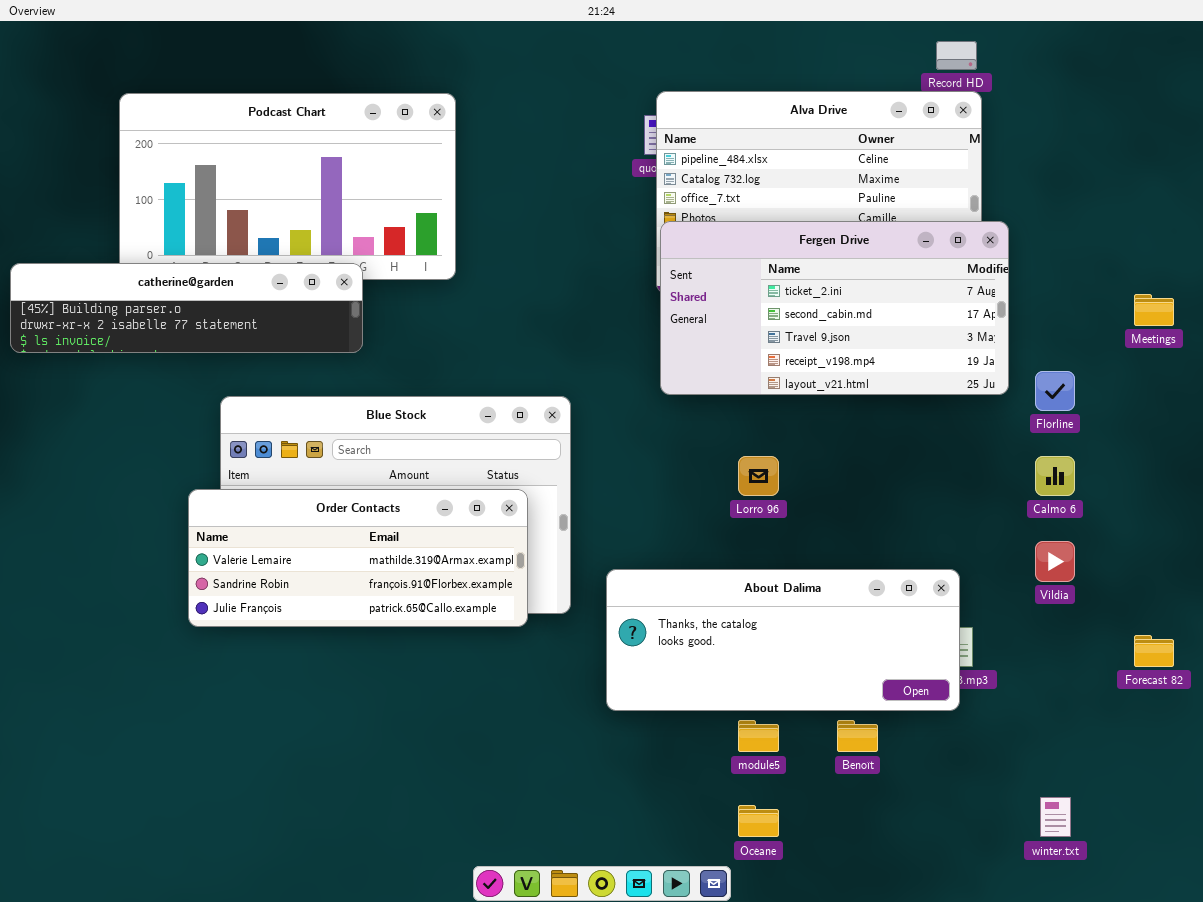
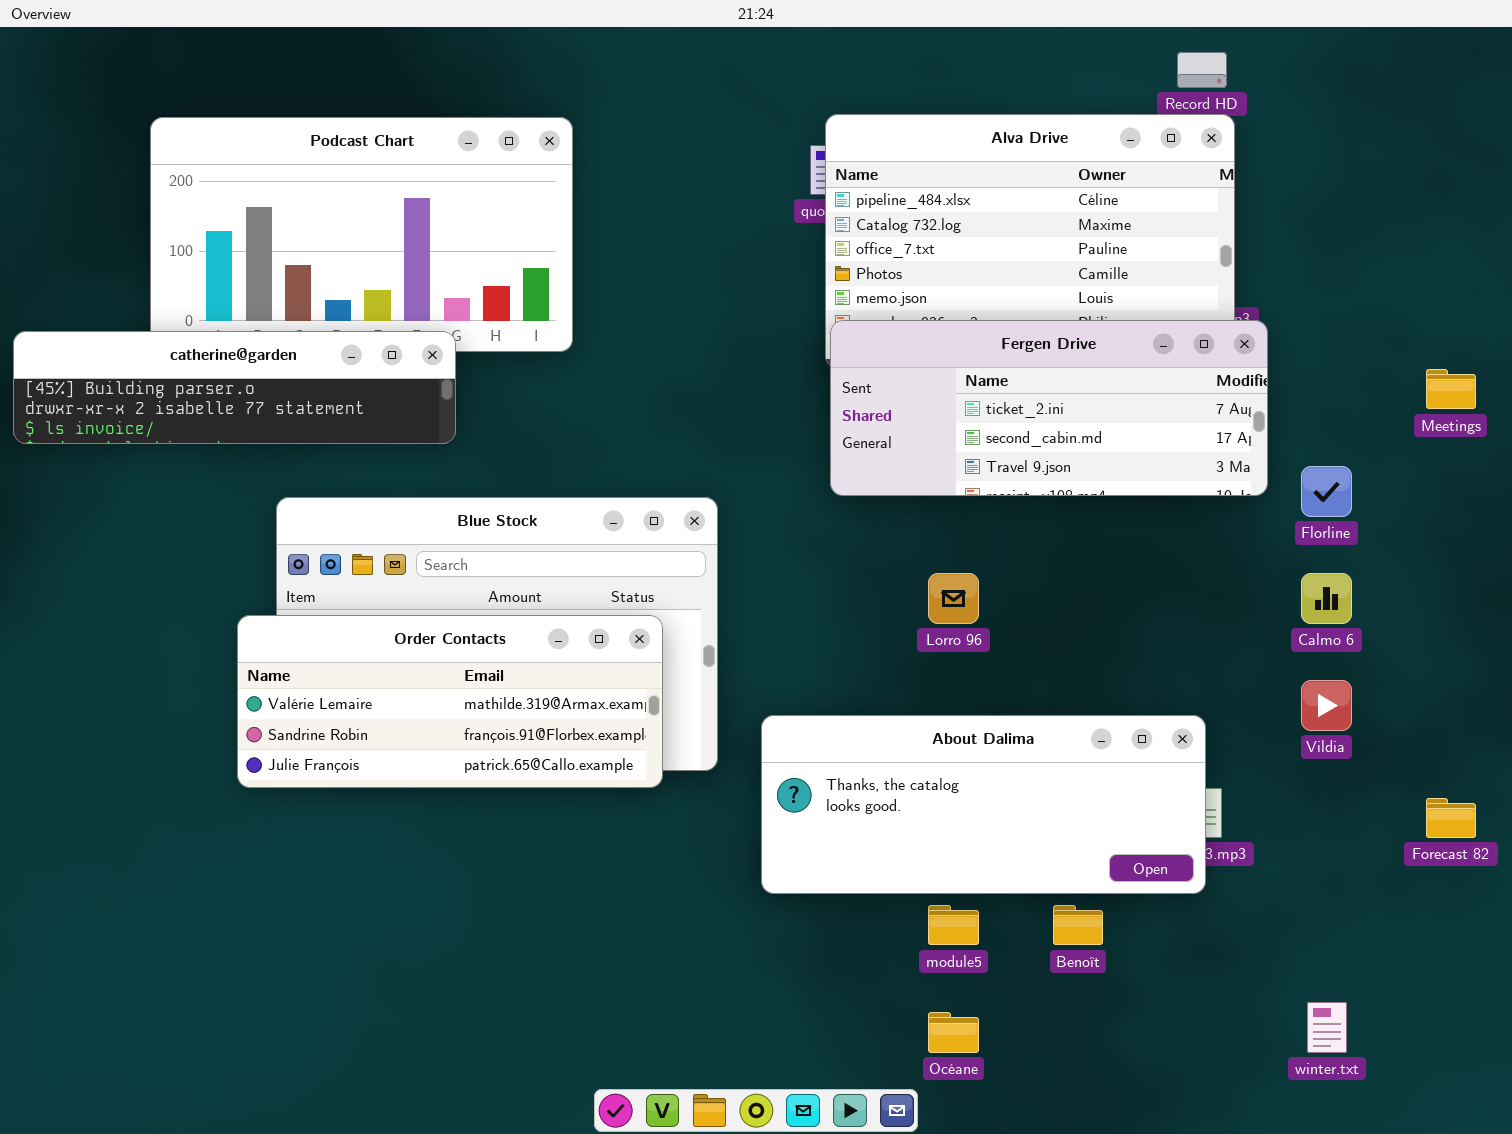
Fergen Drive: [660,221,1009,395] -> [830,320,1268,496], resized

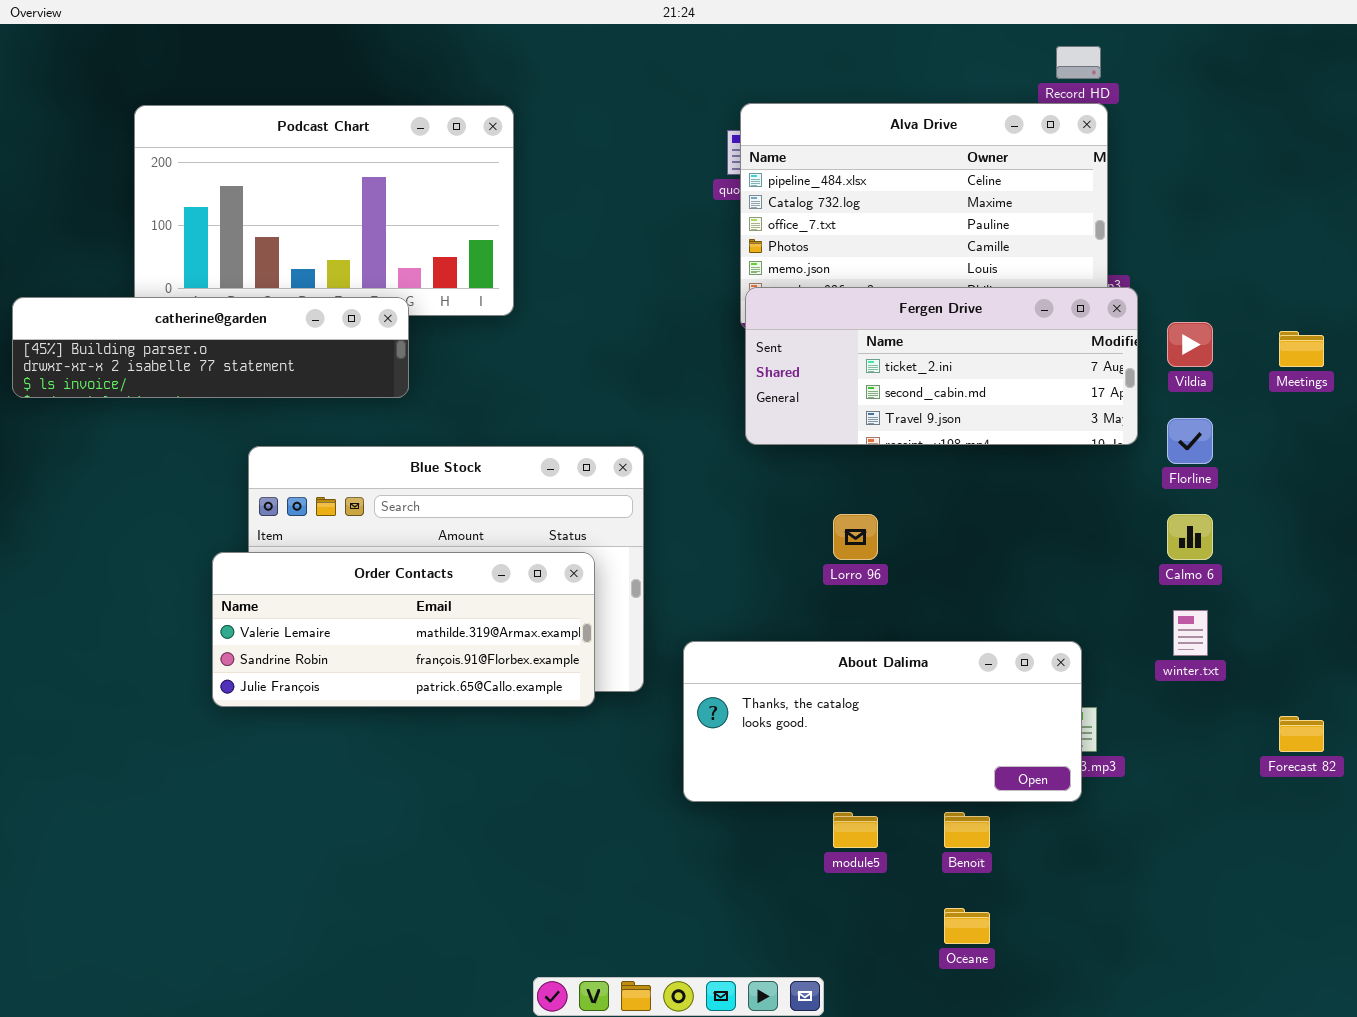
Vildia: [1301,680,1352,731] -> [1167,322,1213,367], moved
winter.txt: [1307,1002,1347,1053] -> [1173,610,1208,656], moved
Océane: [928,1012,979,1053] -> [944,908,990,944], moved

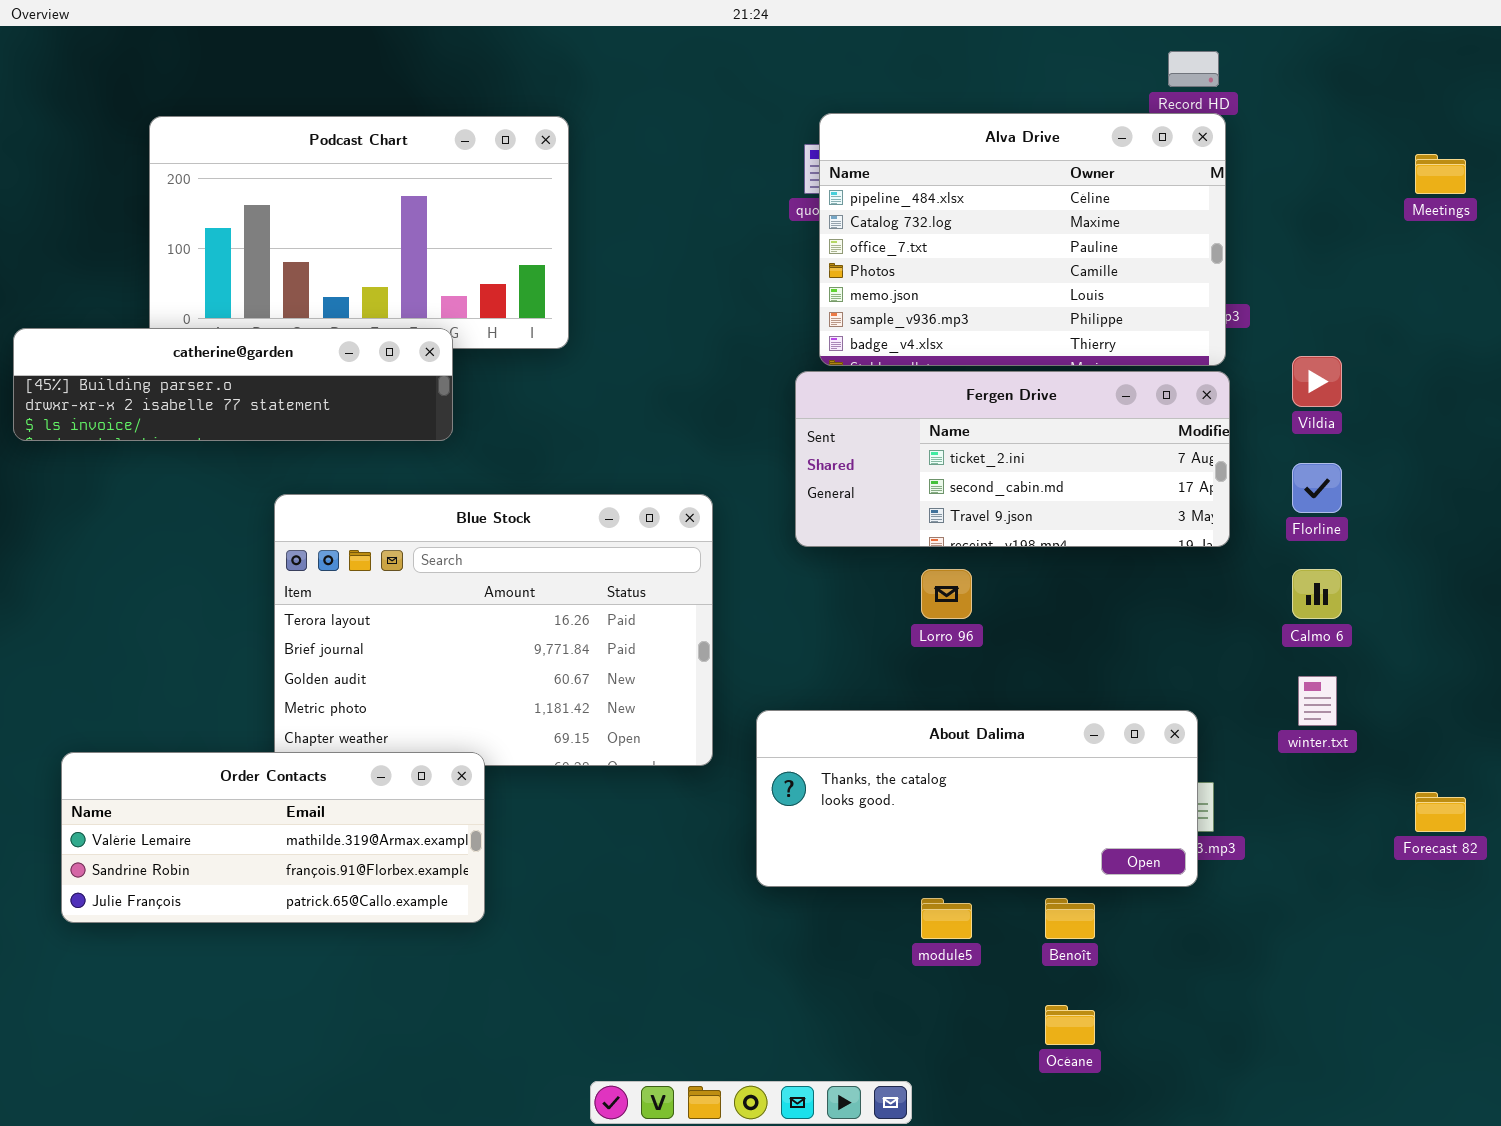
Fergen Drive: [745,287,1138,445] -> [795,371,1230,547], moved
Meetings: [1279,331,1324,367] -> [1415,154,1466,194], moved
Order Contacts: [212,552,595,707] -> [61,752,485,923], moved

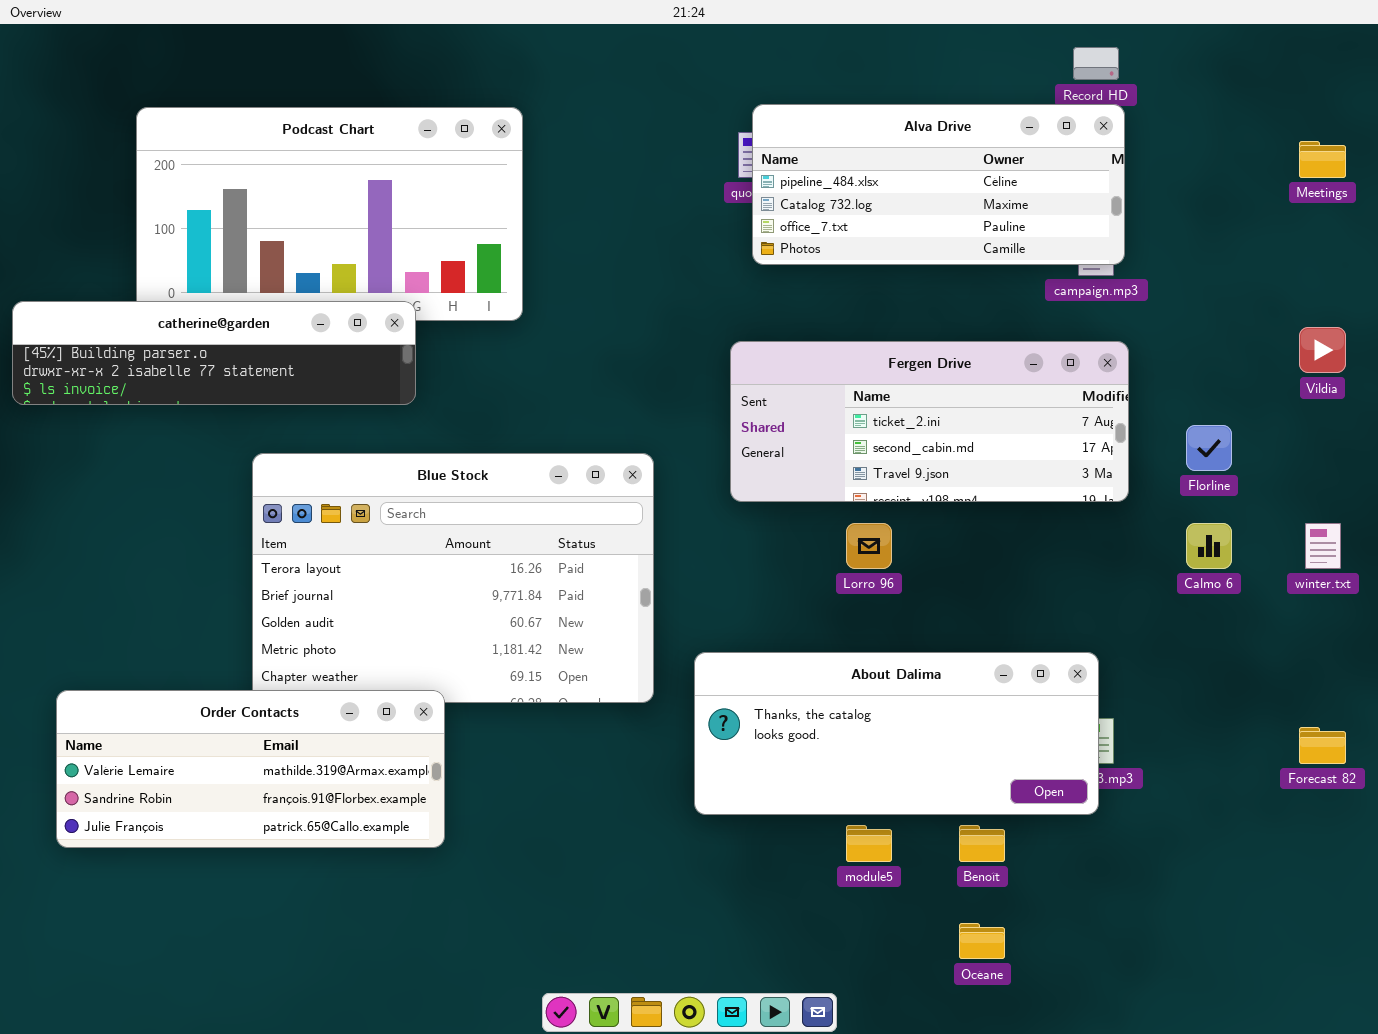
Alva Drive: [819,113,1226,366] -> [752,104,1125,265], resized
Vildia: [1292,356,1342,407] -> [1299,327,1346,373], moved
winter.txt: [1298,676,1337,726] -> [1305,523,1341,569], moved

